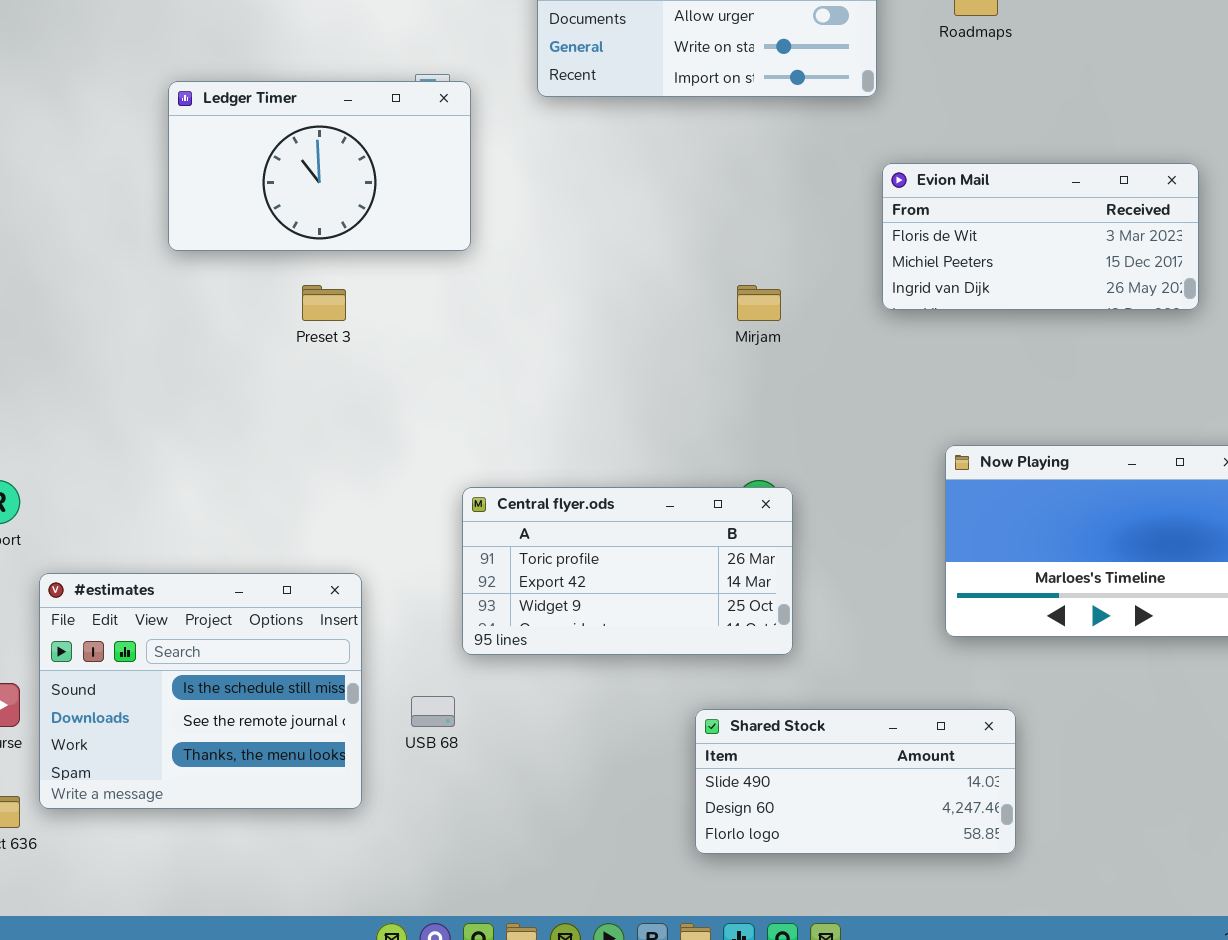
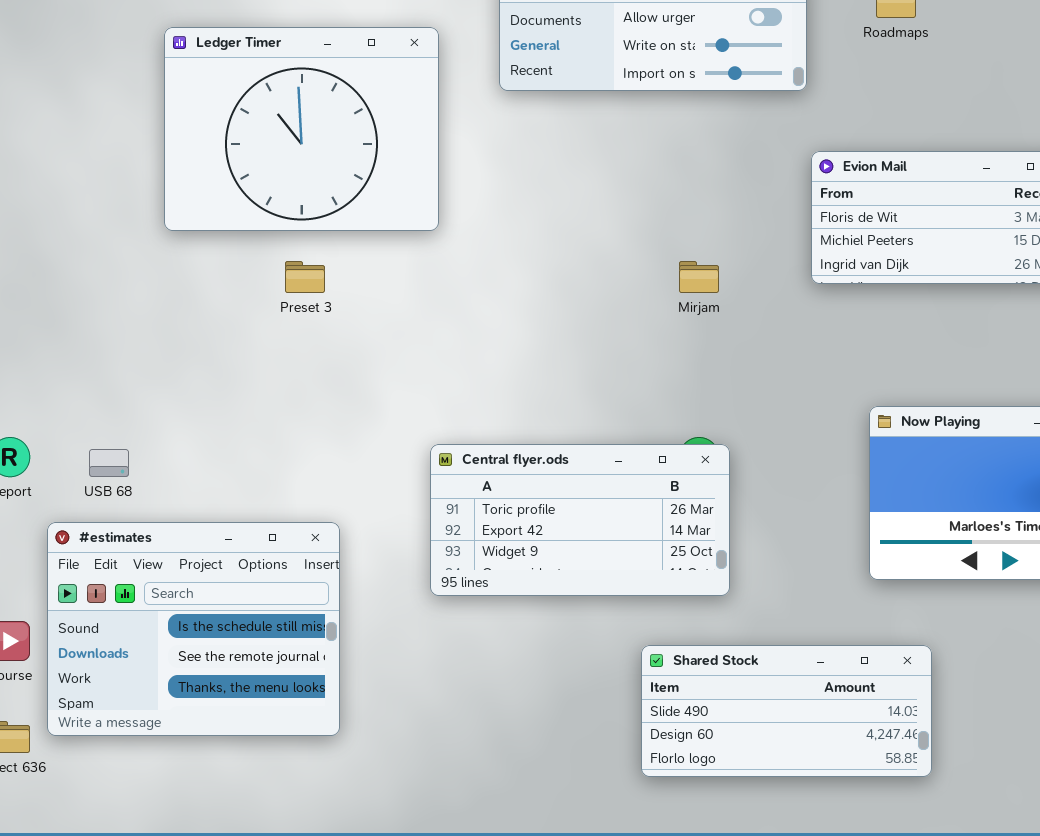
Ledger Timer: [168,81,471,251] -> [164,27,439,231], resized
USB 68: [411,696,455,727] -> [89,449,129,477], moved

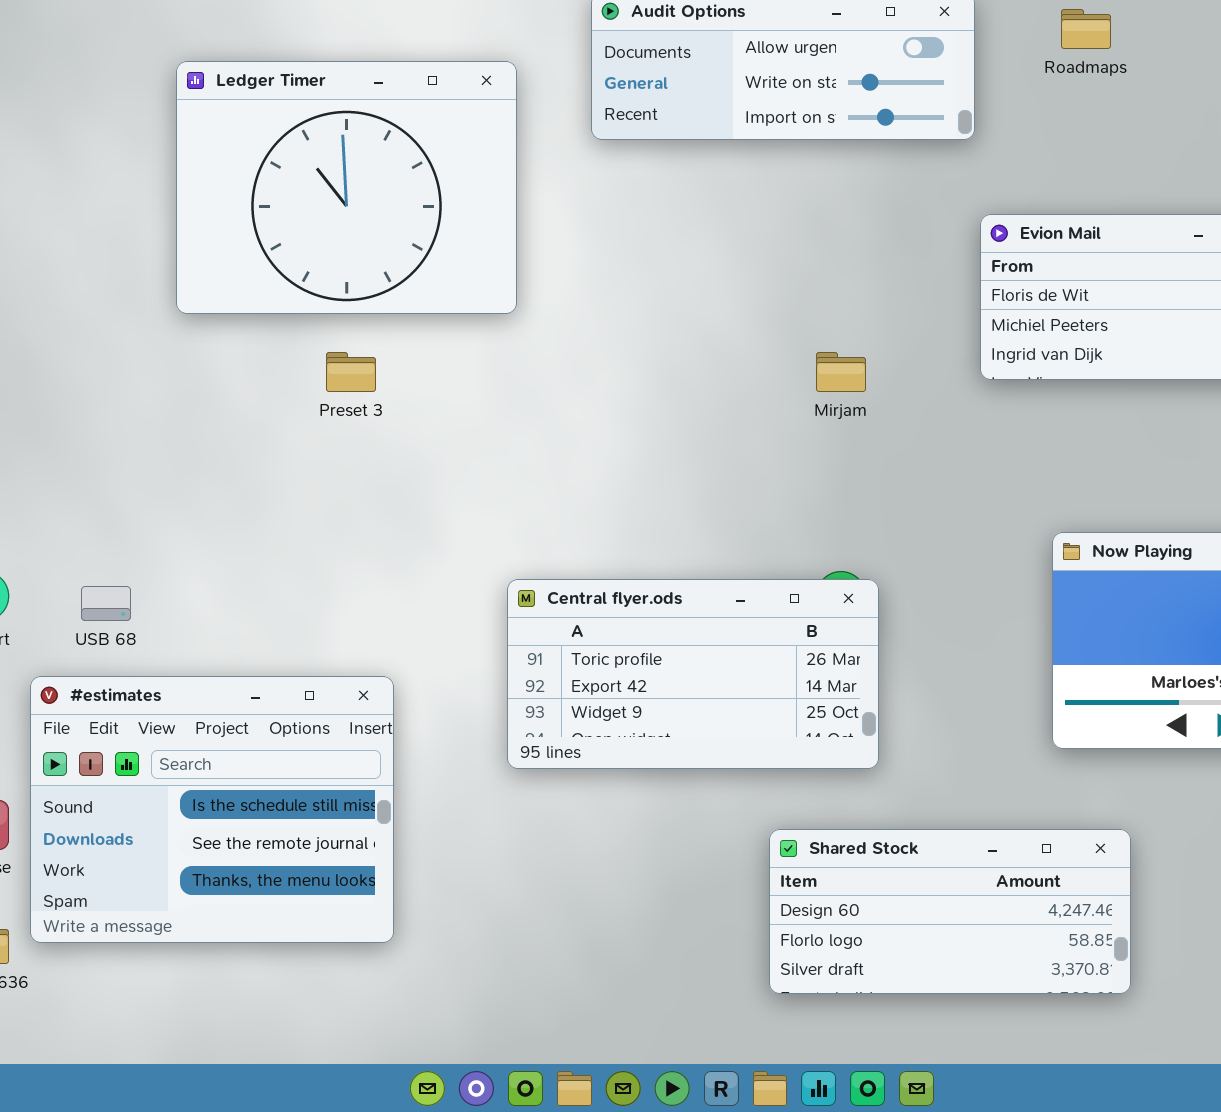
Shared Stock: [641,645,932,777] -> [769,829,1131,994], scrolled down 1 row

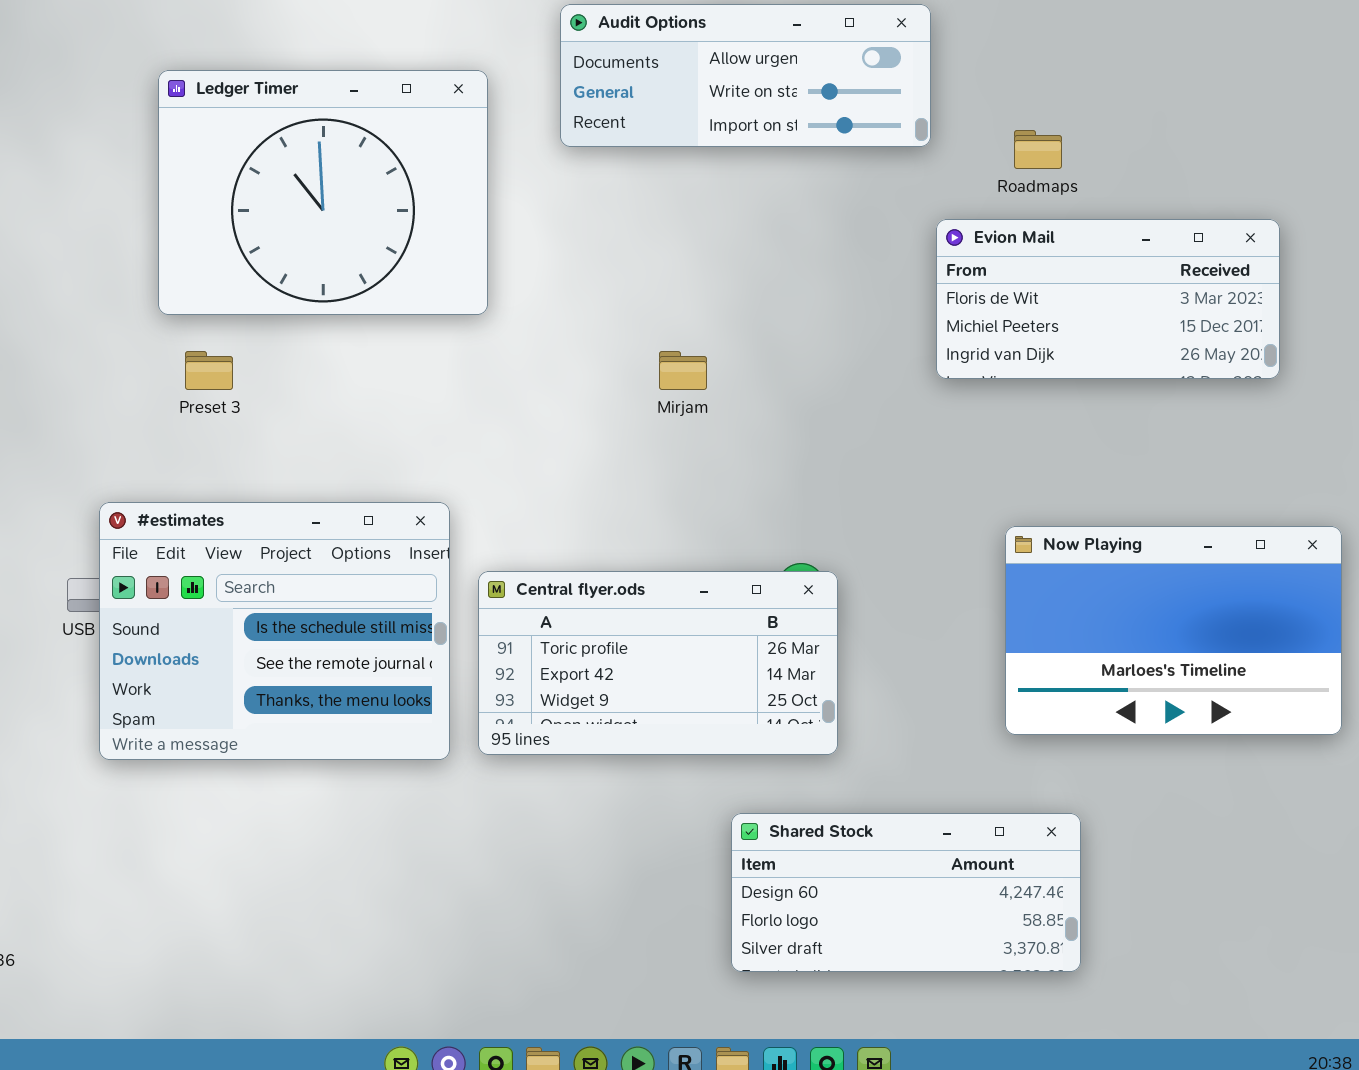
Roadmaps: [1061,9,1111,49] -> [1014,130,1062,169], moved
Preset 3: [326,352,376,392] -> [185,351,233,390], moved
Mirjam: [816,352,866,392] -> [659,351,707,390], moved
#estimates: [30,676,394,943] -> [99,502,450,760], moved

